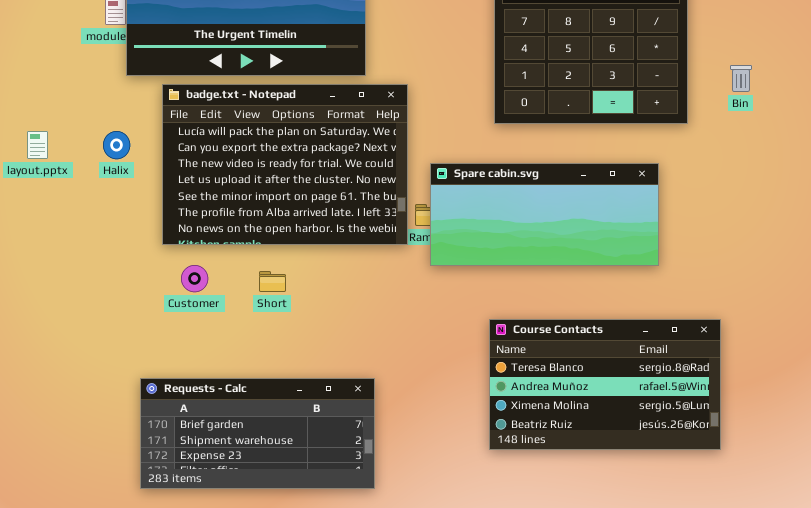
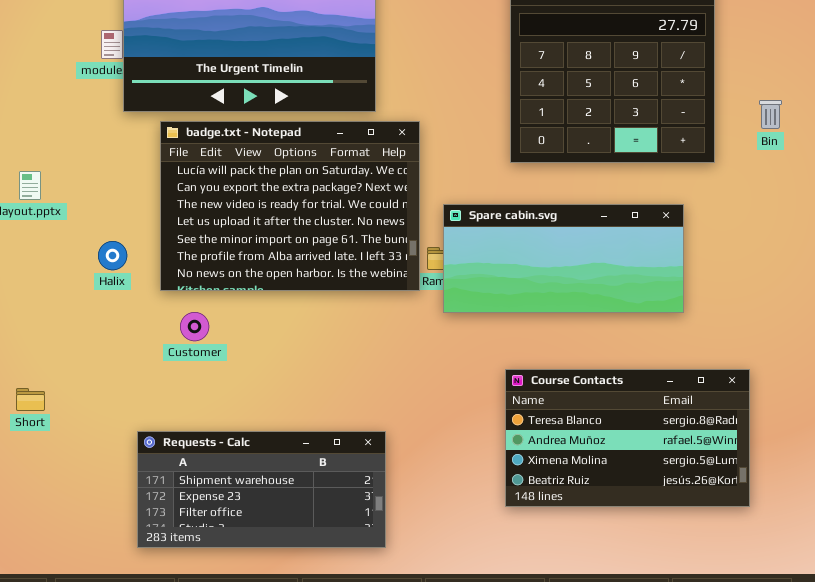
Halix: [103,131,130,159] -> [98,241,127,270], moved
Short: [259,271,286,292] -> [16,388,45,411], moved
Requests - Calc: [140,378,375,489] -> [137,431,386,548], scrolled down 1 row

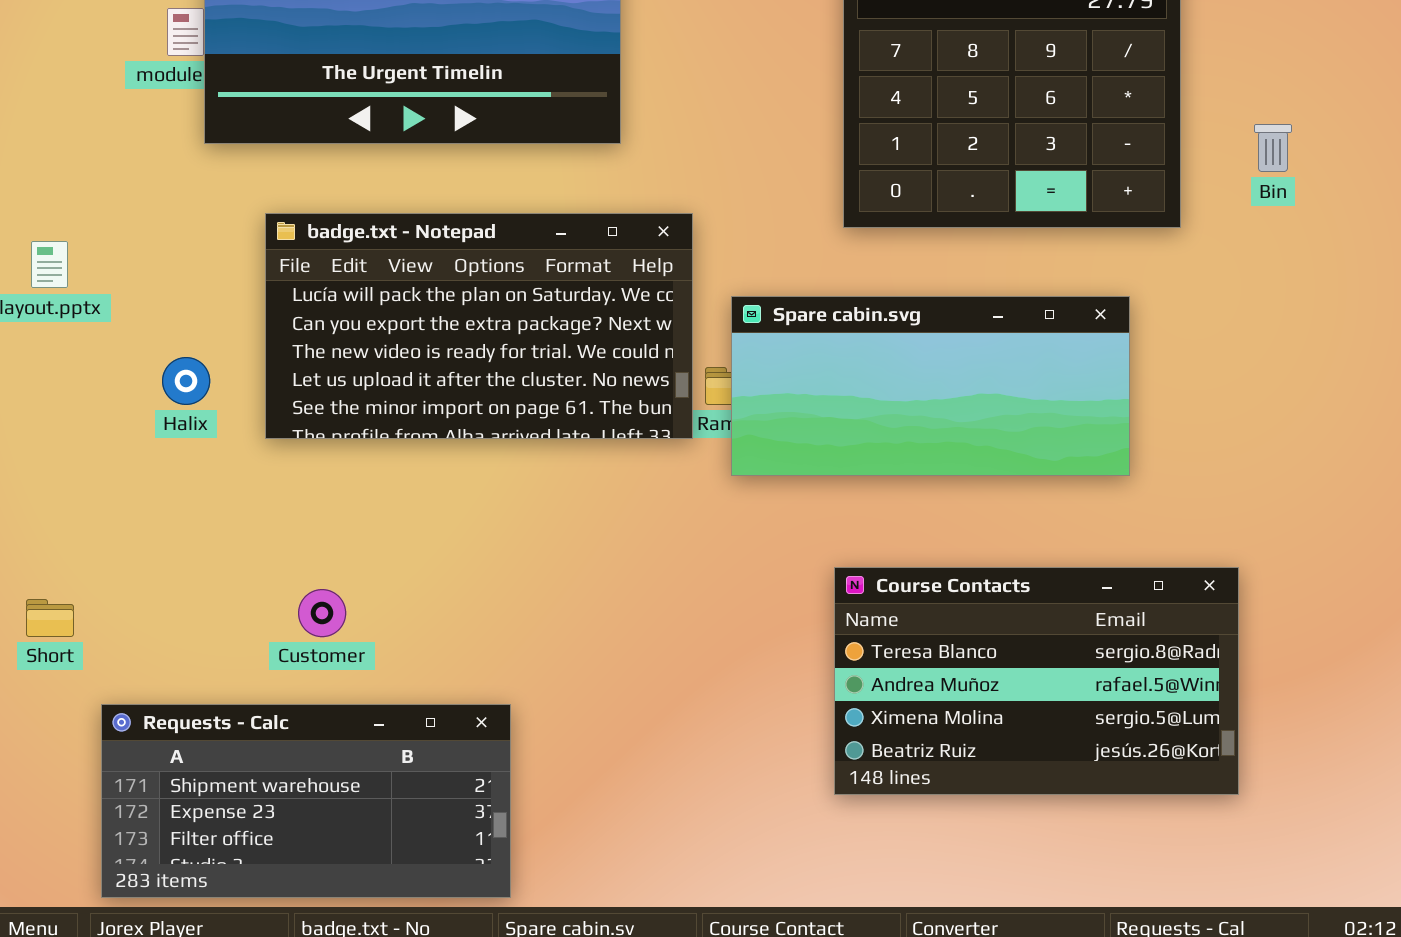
badge.txt - Notepad: [160,121,420,291] -> [265,213,693,439], resized
Customer: [180,312,209,341] -> [298,589,346,637], moved
Requests - Calc: [137,431,386,548] -> [101,704,511,898], moved

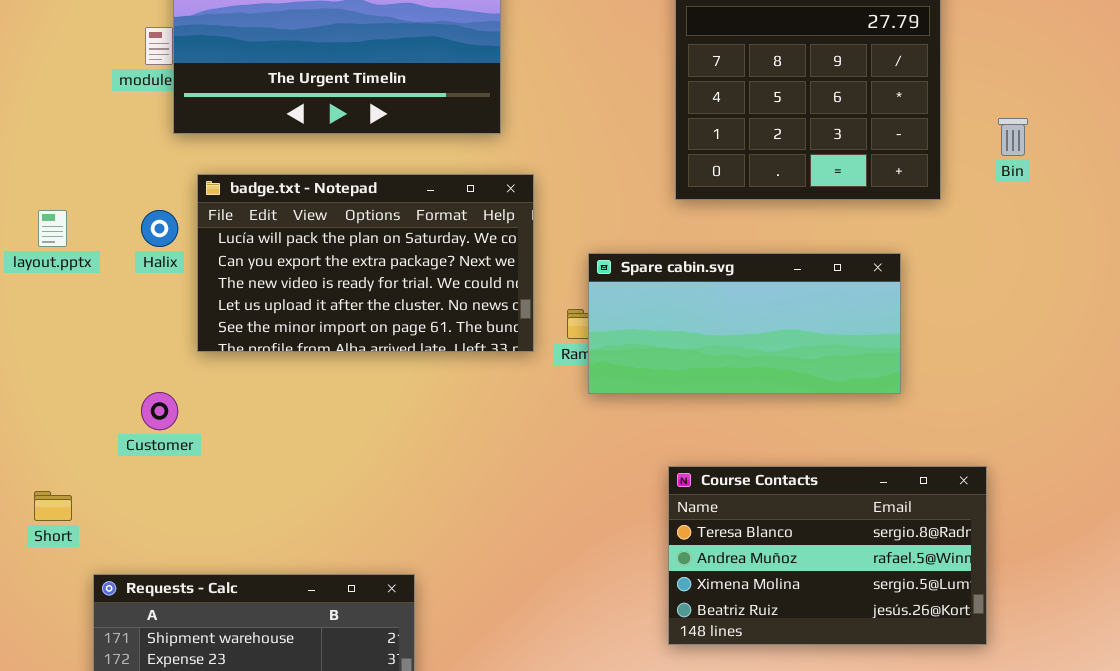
badge.txt - Notepad: [265,213,693,439] -> [197,174,534,352], moved
Halix: [162,357,210,405] -> [141,210,178,247], moved
Customer: [298,589,346,637] -> [141,392,178,430], moved

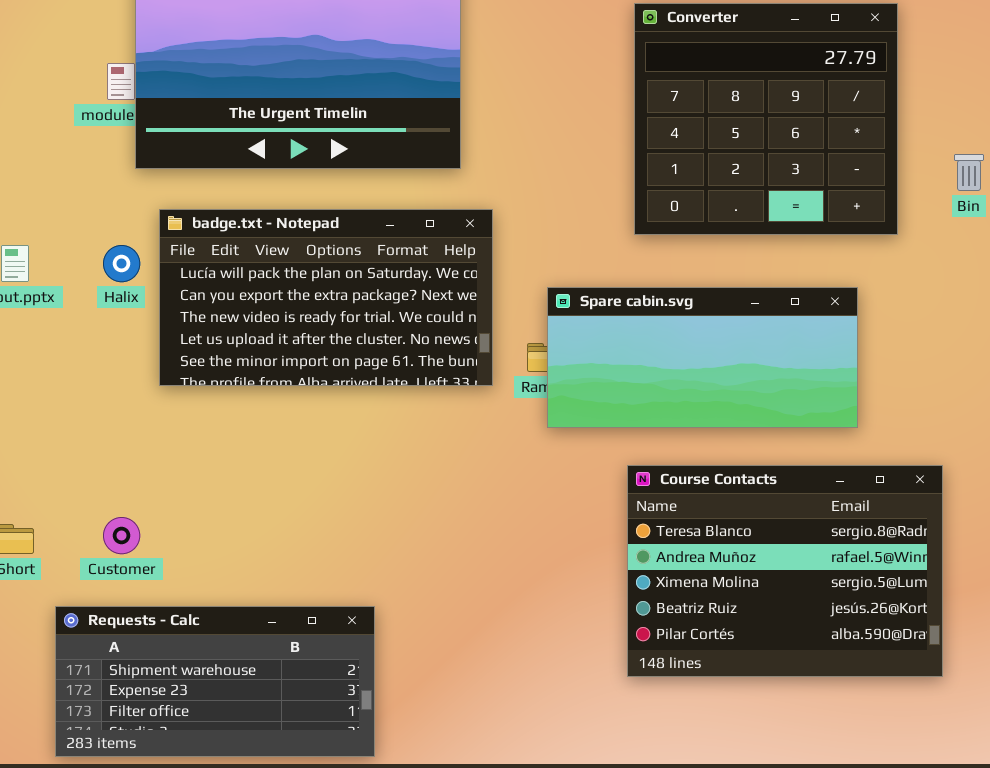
Customer: [141,392,178,430] -> [103,517,140,554], moved
Course Contacts: [668,466,987,645] -> [627,465,943,677], resized

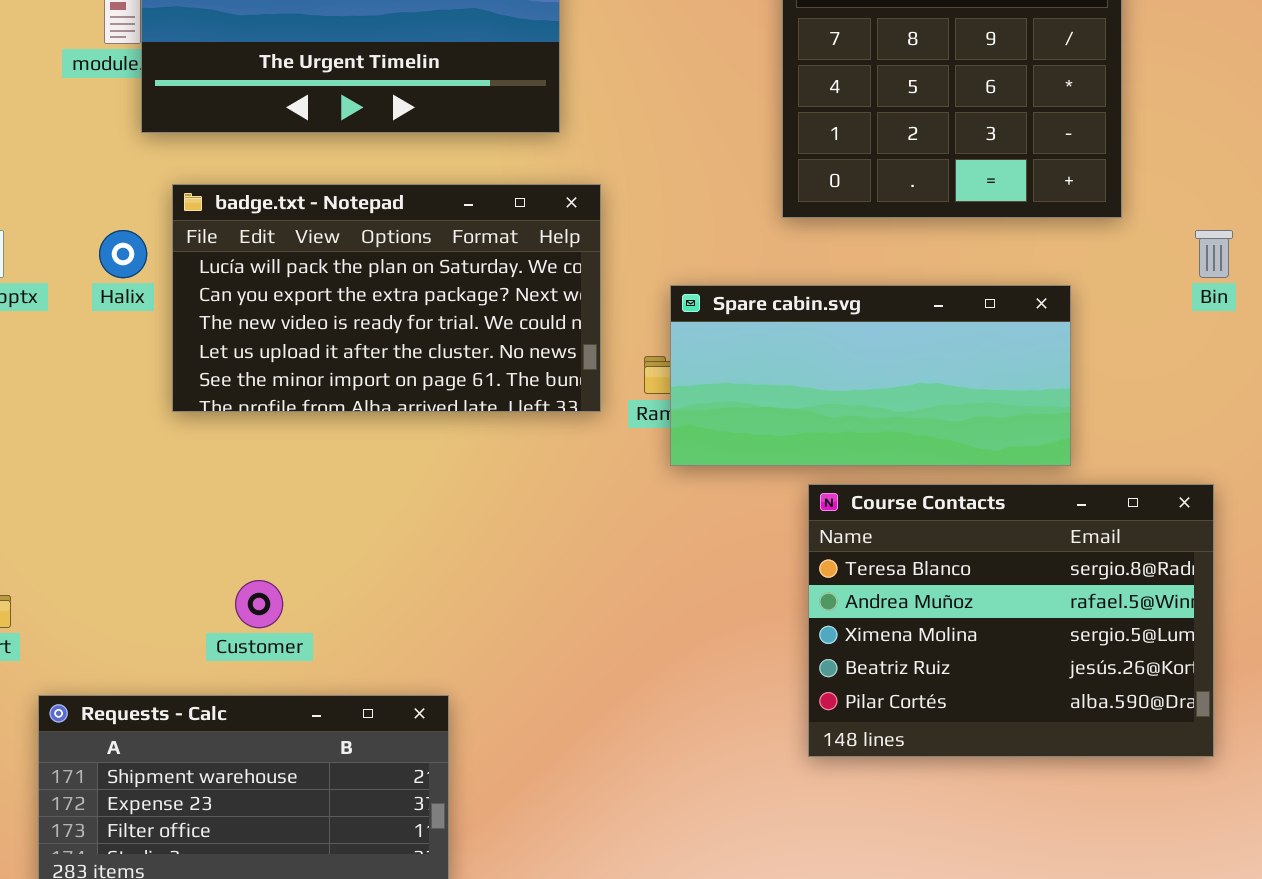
Bin: [954,154,984,191] -> [1195,230,1233,278], moved
Course Contacts: [627,465,943,677] -> [808,484,1214,757], moved
Customer: [103,517,140,554] -> [235,580,283,628], moved

